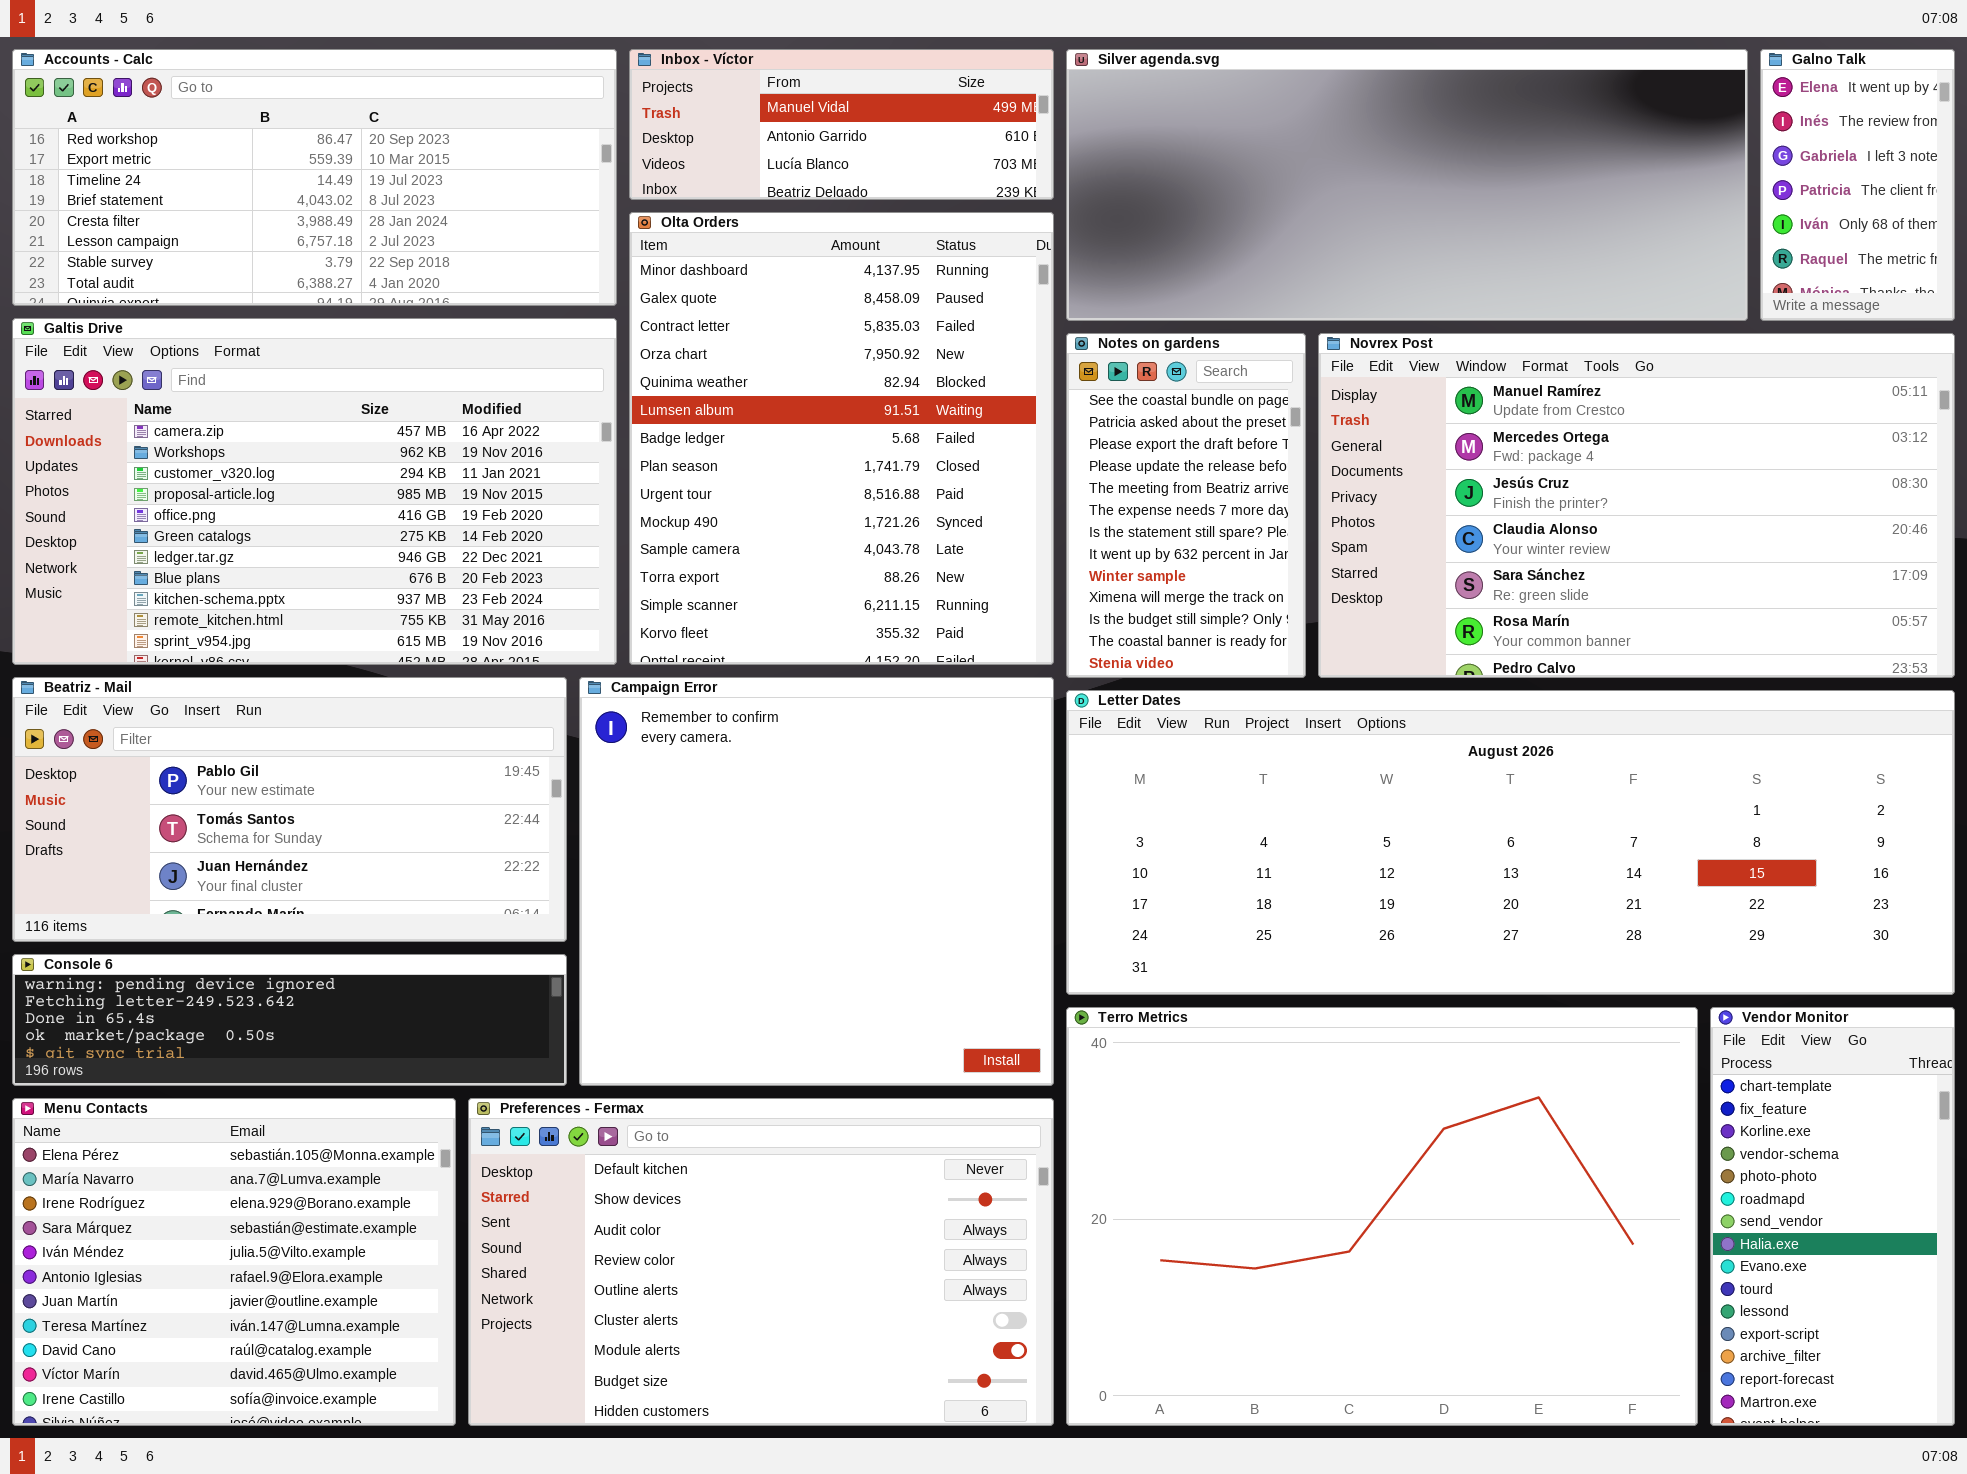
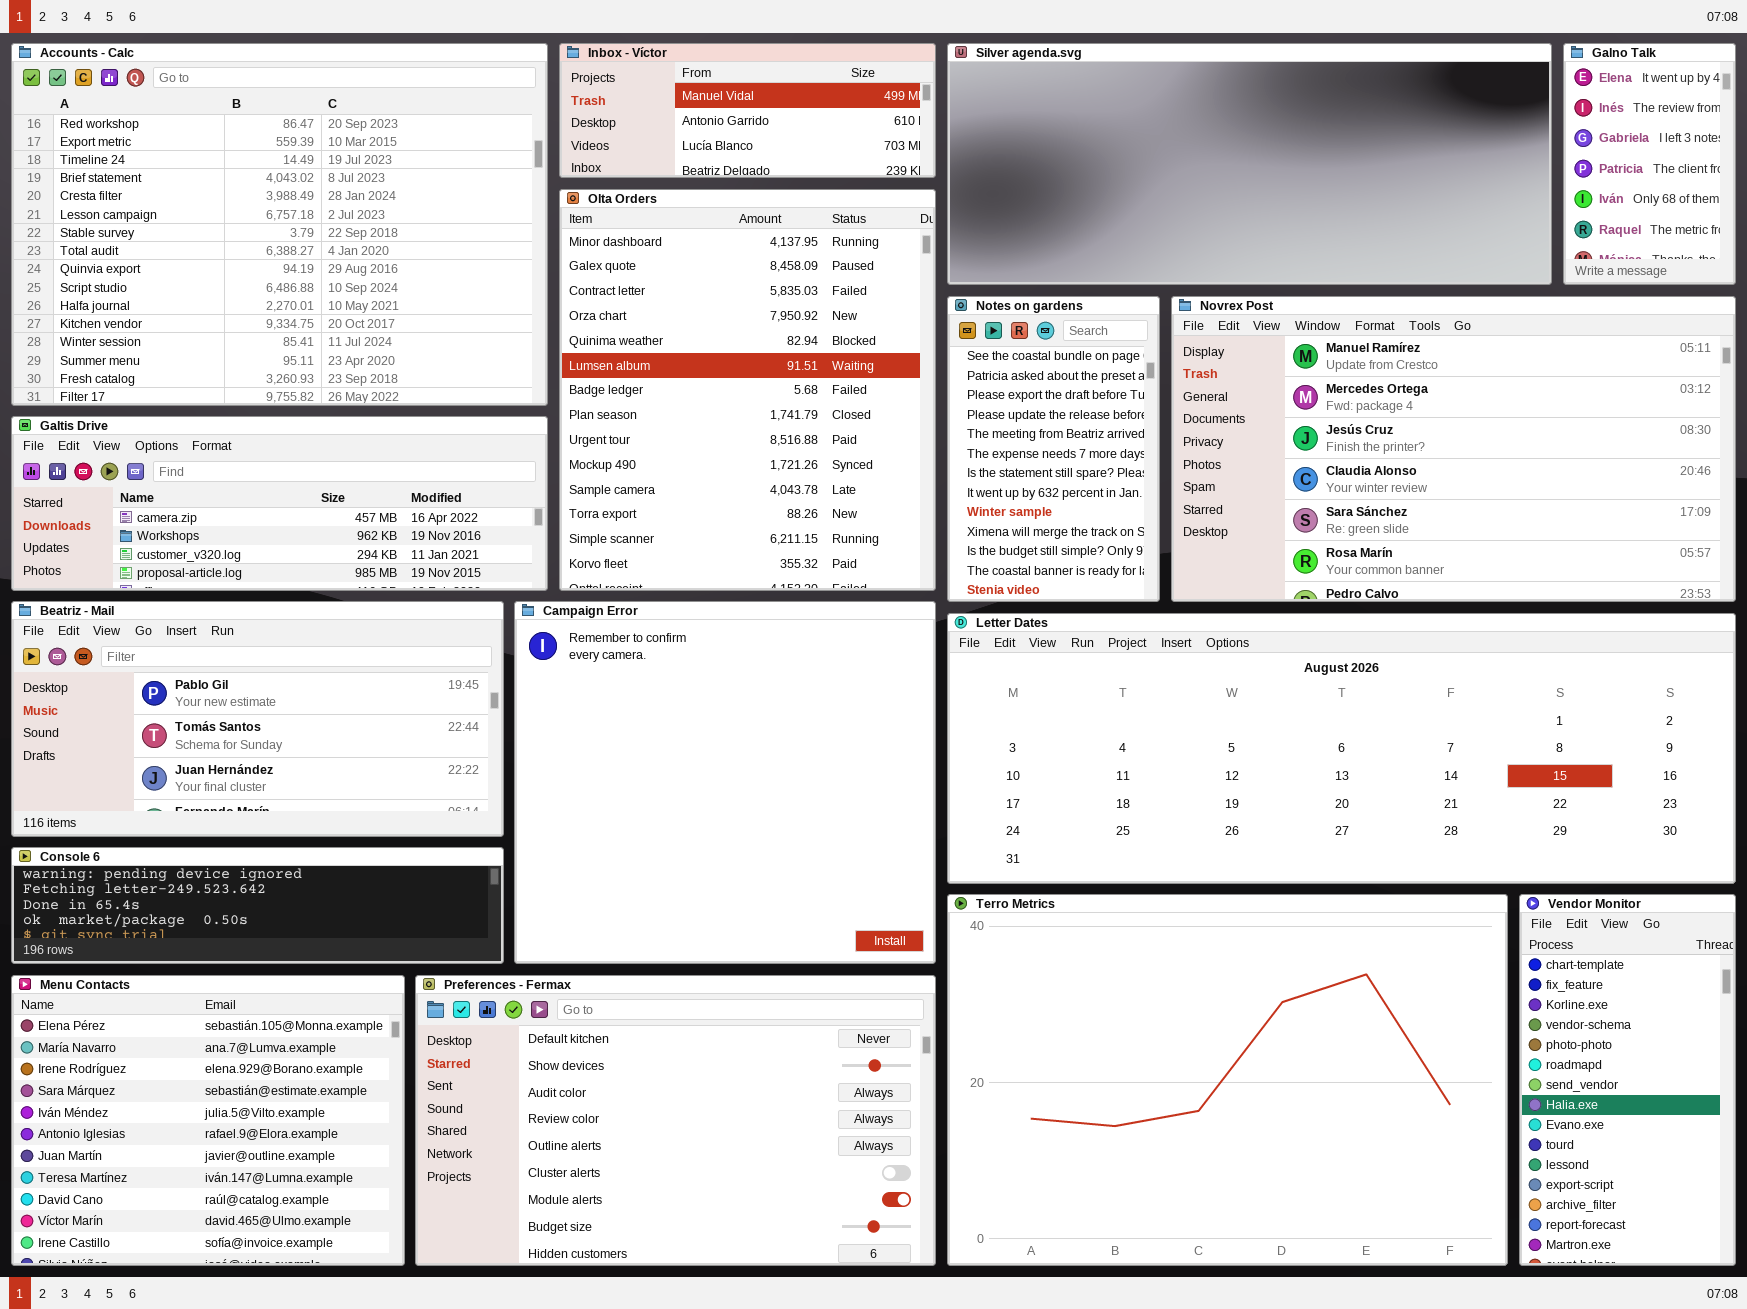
Accounts - Calc: [12,49,617,306] -> [11,43,548,406], resized
Galtis Drive: [12,318,617,665] -> [11,416,548,591], resized

